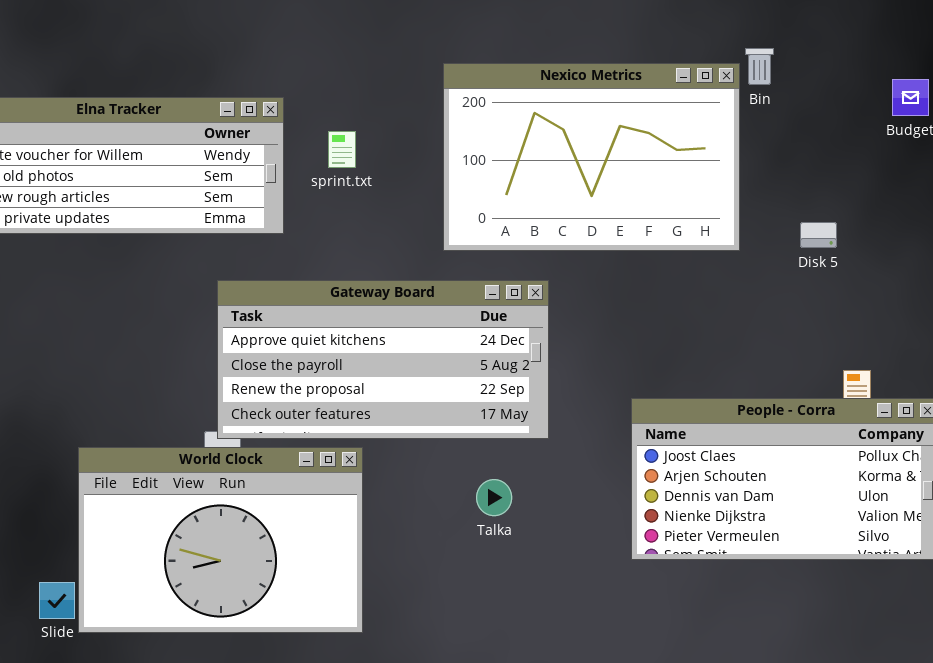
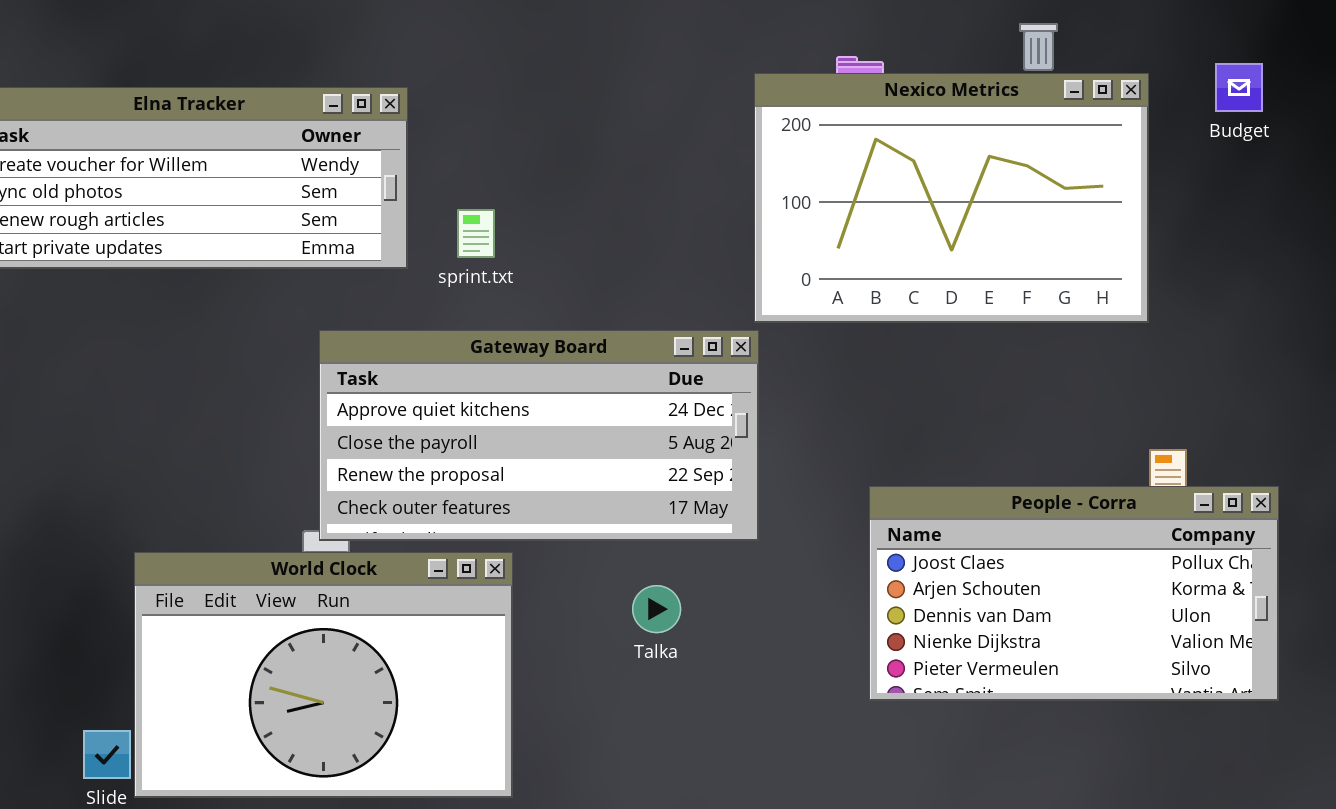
Nexico Metrics: [443,63,740,251] -> [754,73,1149,323], moved
sprint.txt: [328,131,356,168] -> [457,209,495,258], moved
Talka: [476,479,512,516] -> [632,585,681,633], moved

